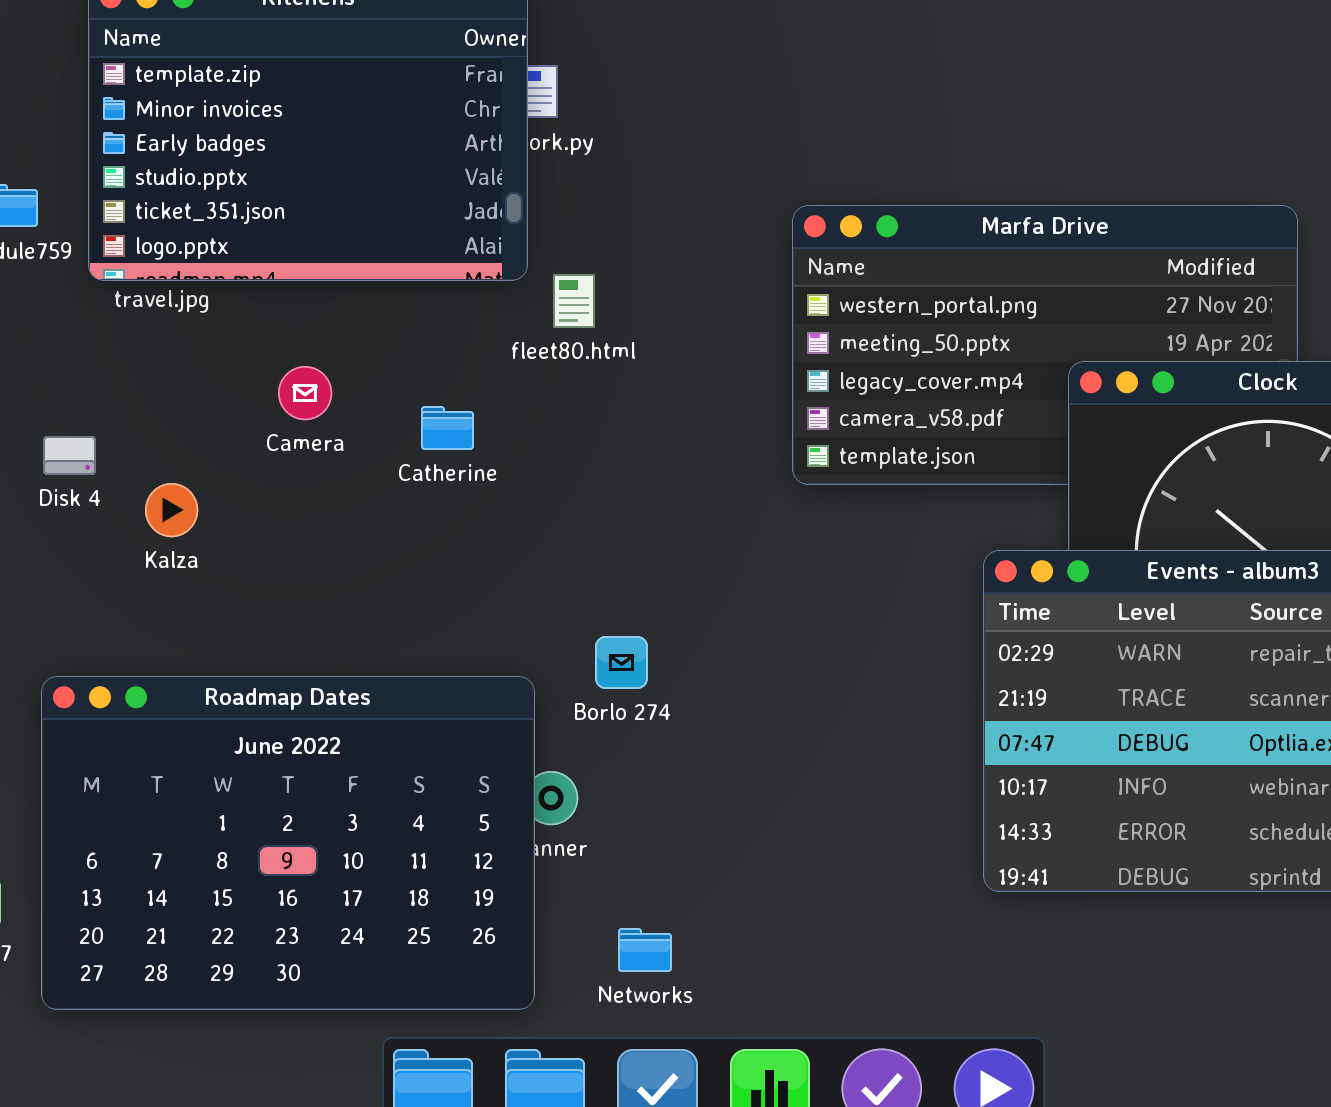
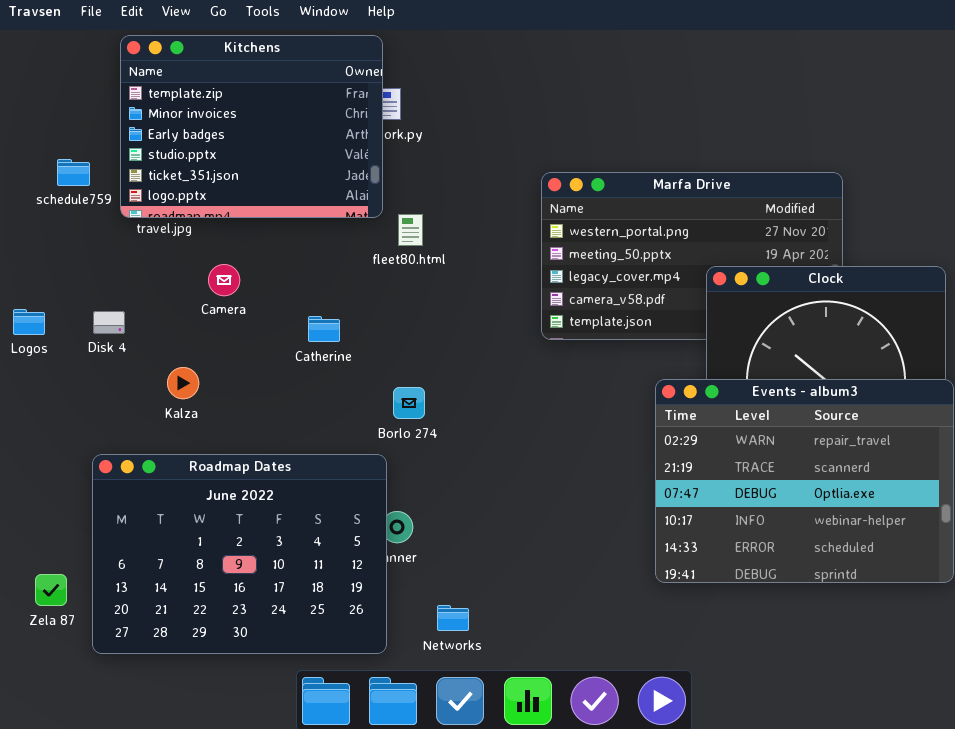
Camera: [278,366,332,420] -> [208,264,240,296], moved
Catherine: [421,406,474,450] -> [308,316,340,342], moved
Kalza: [145,483,198,537] -> [167,367,199,399], moved
Borlo 274: [595,636,648,689] -> [393,387,425,419], moved

